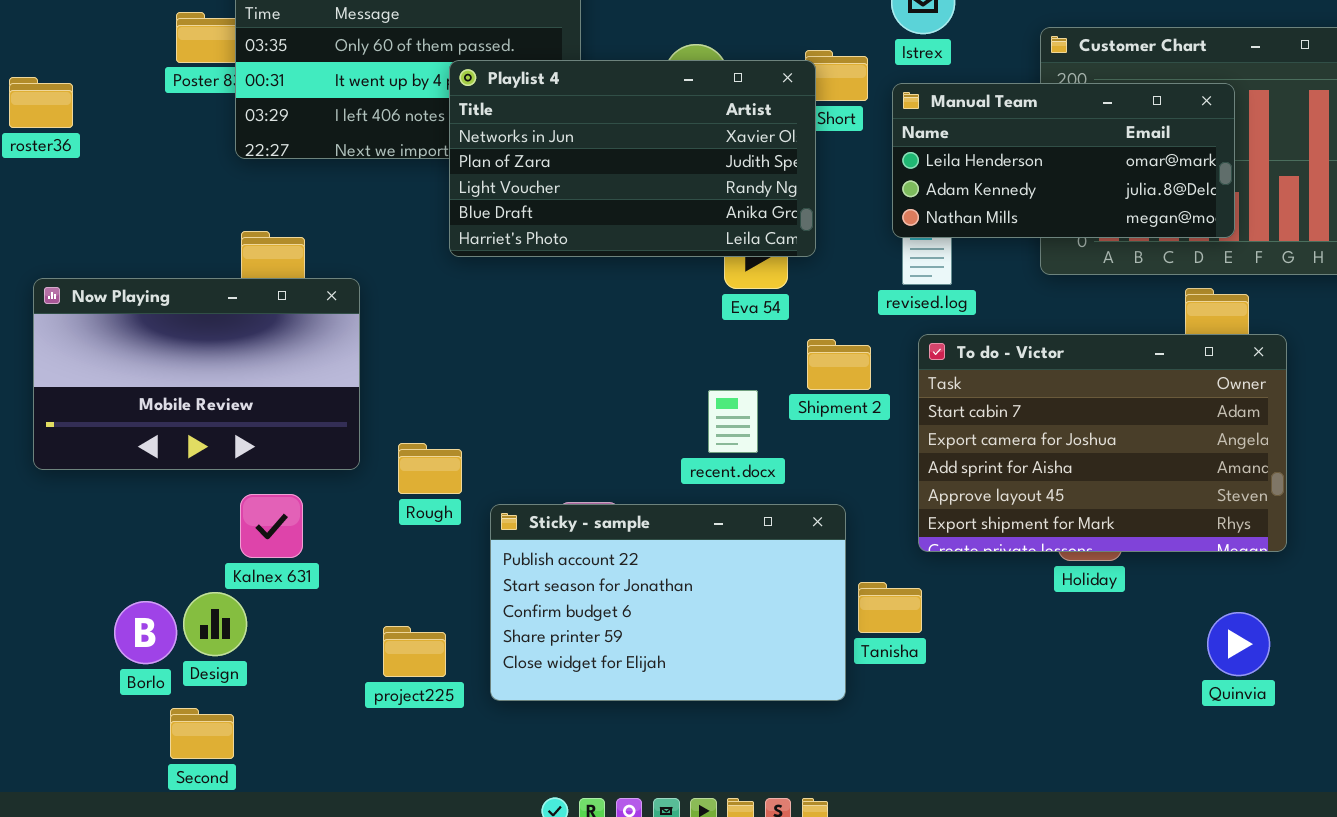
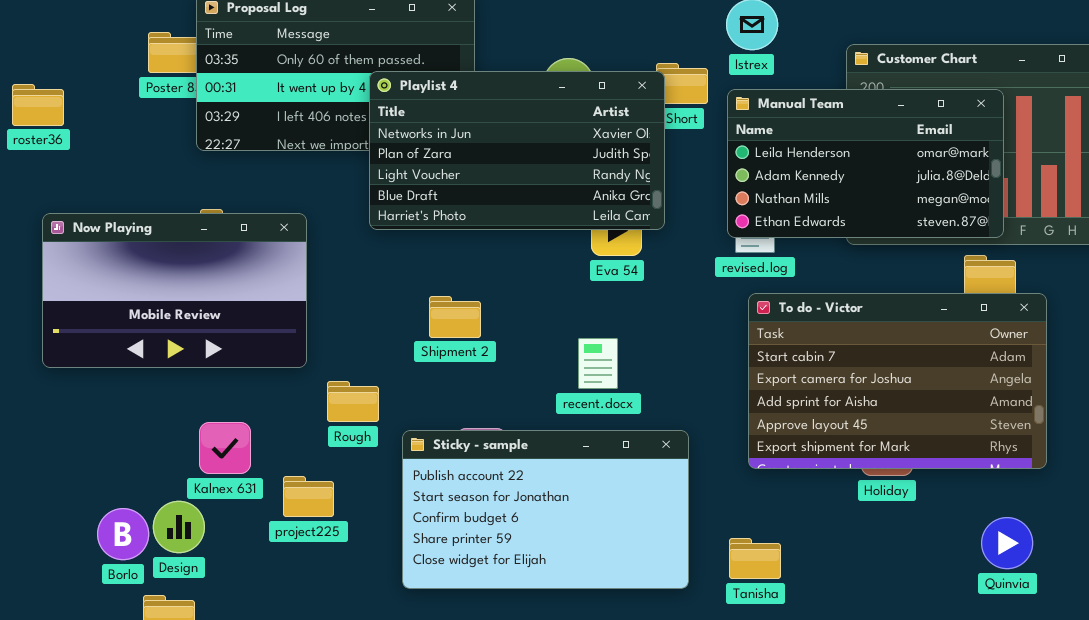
Manual Team: [892,83,1235,238] -> [727,89,1004,238], resized
Now Playing: [33,278,360,470] -> [42,213,307,368], moved
Shipment 2: [807,339,871,390] -> [429,296,481,338], moved
Tanisha: [858,582,922,633] -> [729,538,781,579], moved
project225: [383,626,446,677] -> [283,476,334,517], moved

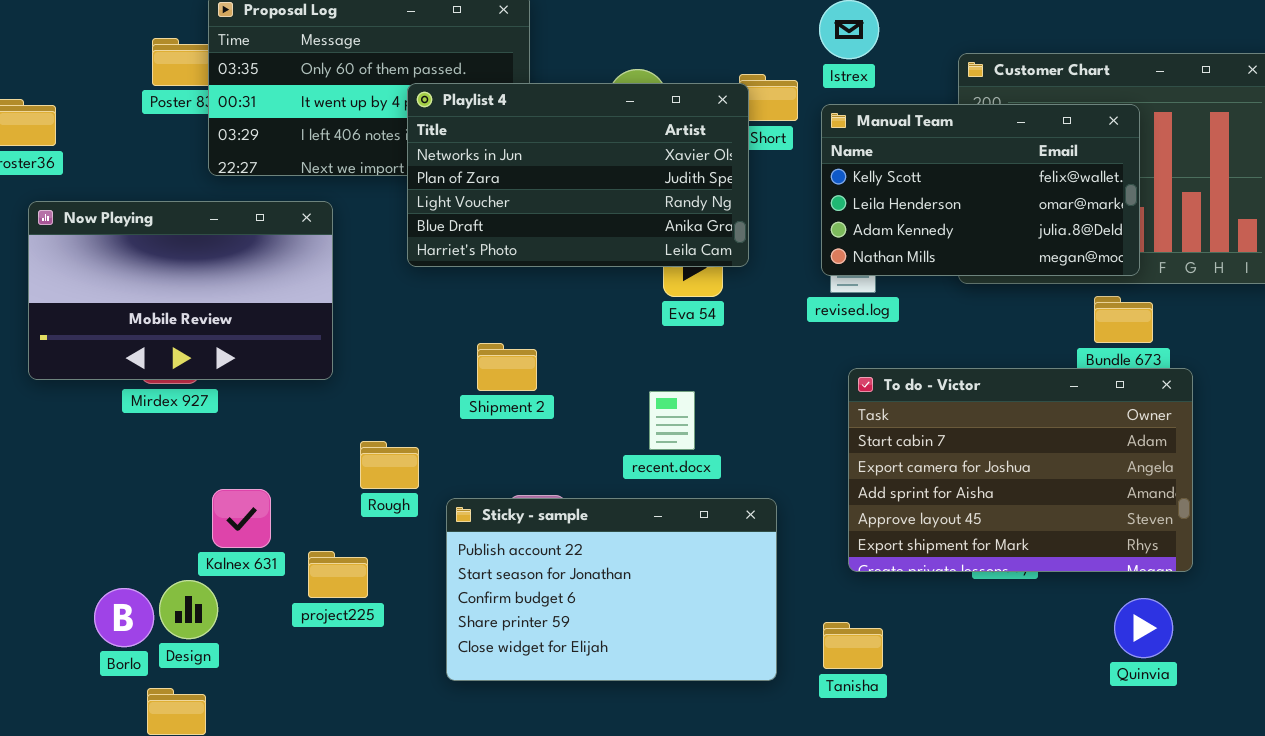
Manual Team: [727,89,1004,238] -> [821,104,1140,276], scrolled up 1 row
Now Playing: [42,213,307,368] -> [28,201,333,380], moved
To do - Victor: [748,293,1047,469] -> [848,368,1193,572], moved

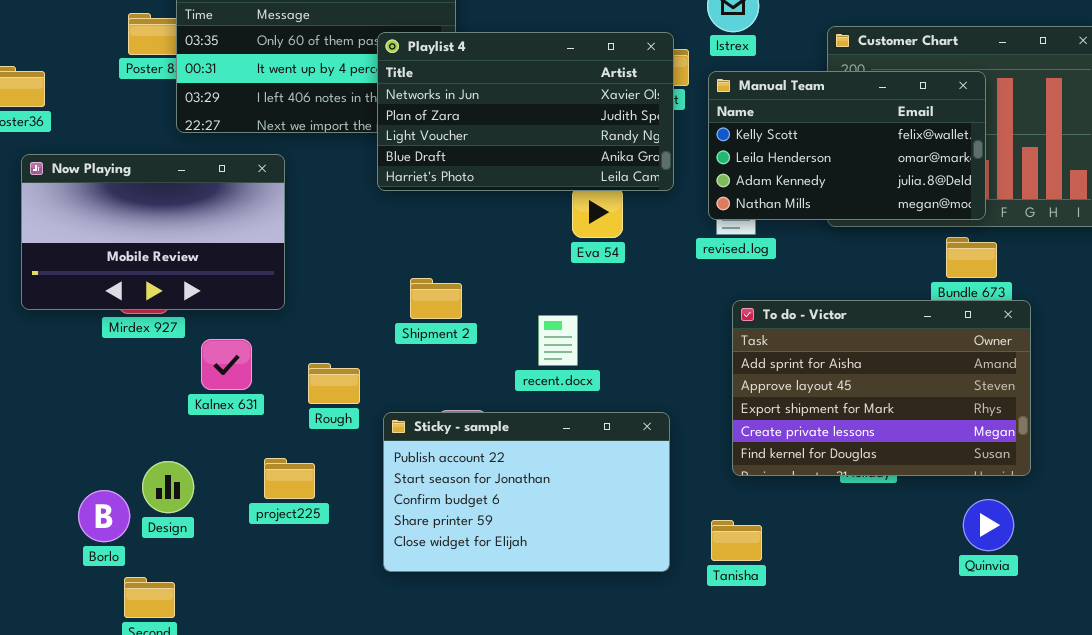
Playlist 4: [407,83,749,267] -> [377,32,674,191], moved
To do - Victor: [848,368,1193,572] -> [732,300,1031,476], scrolled down 2 rows
recent.docx: [649,391,695,450] -> [538,315,578,366], moved
Kalnex 631: [212,489,271,548] -> [201,339,252,390], moved
Design: [159,580,218,639] -> [142,461,194,513], moved

